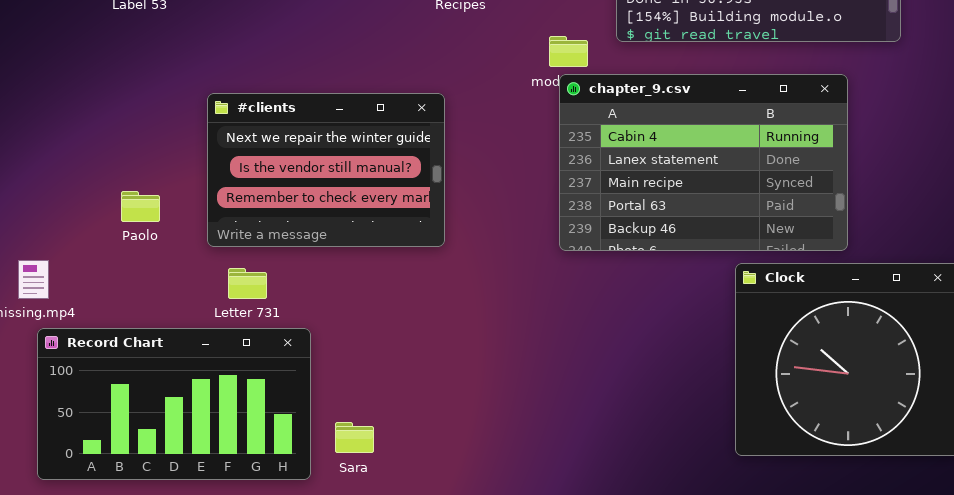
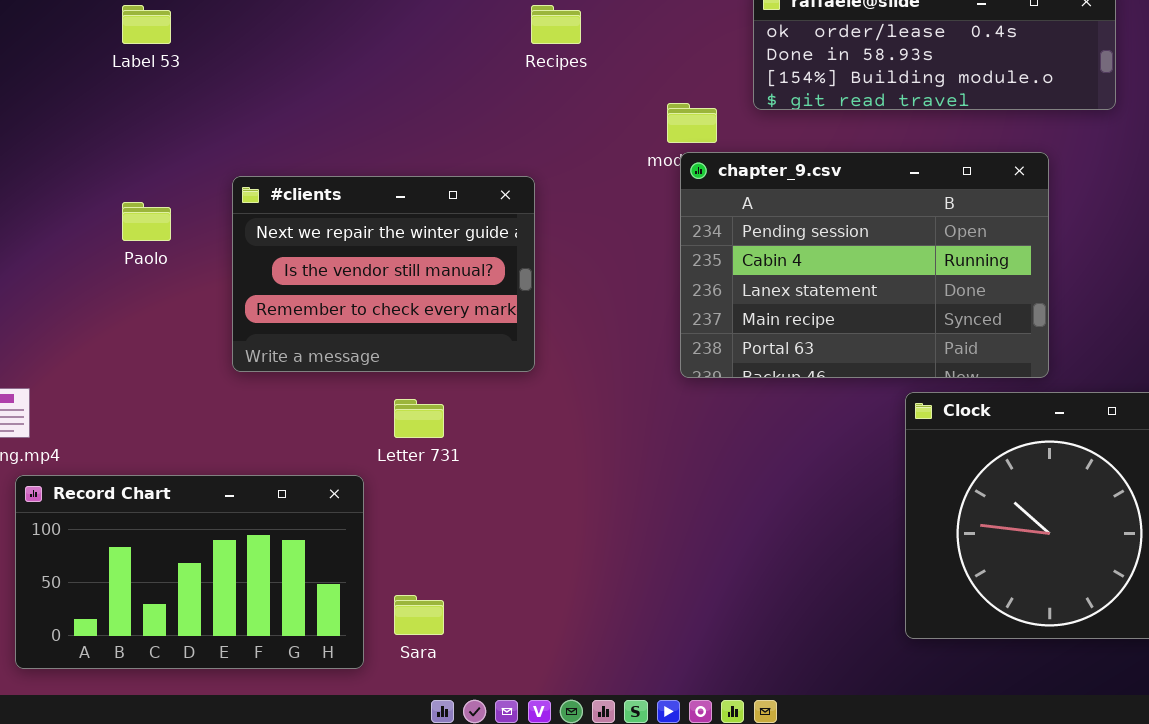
chapter_9.csv: [559,74,848,251] -> [680,152,1049,378], scrolled up 1 row
Paolo: [121,191,160,222] -> [122,202,171,241], moved
Letter 731: [228,268,267,299] -> [394,399,444,438], moved

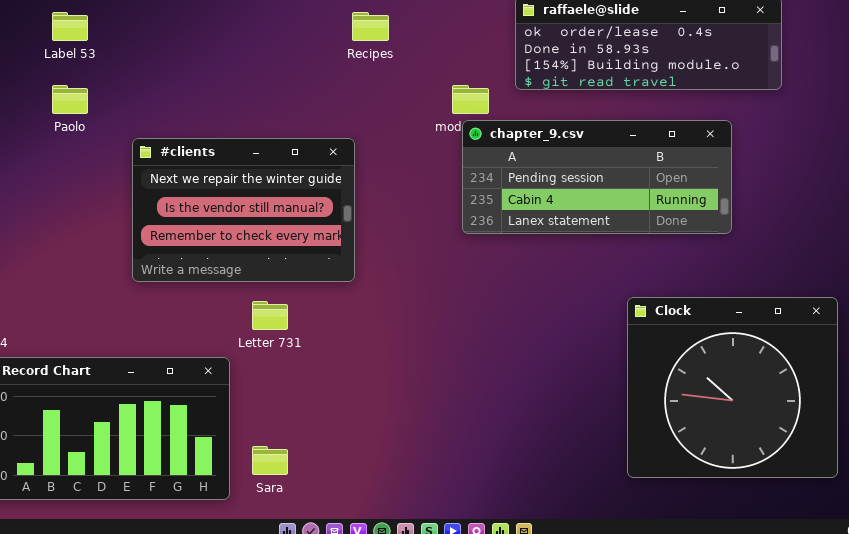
chapter_9.csv: [680,152,1049,378] -> [462,120,732,234], resized
Paolo: [122,202,171,241] -> [52,85,88,114], moved

